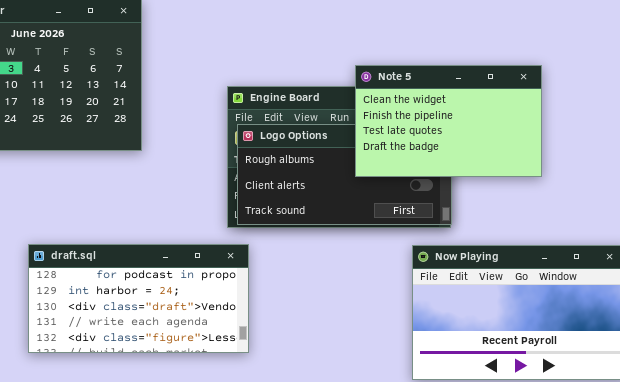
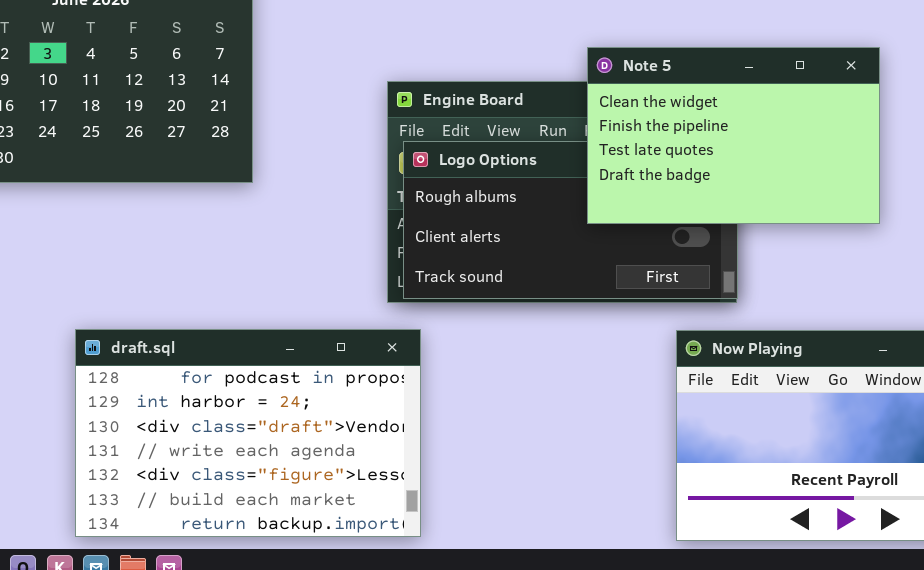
draft.sql: [28,244,249,353] -> [75,329,421,537], resized

